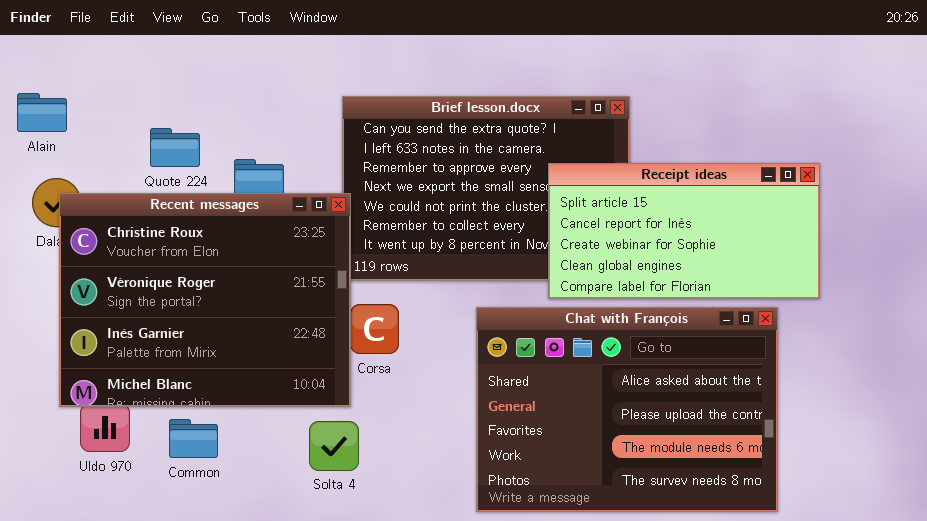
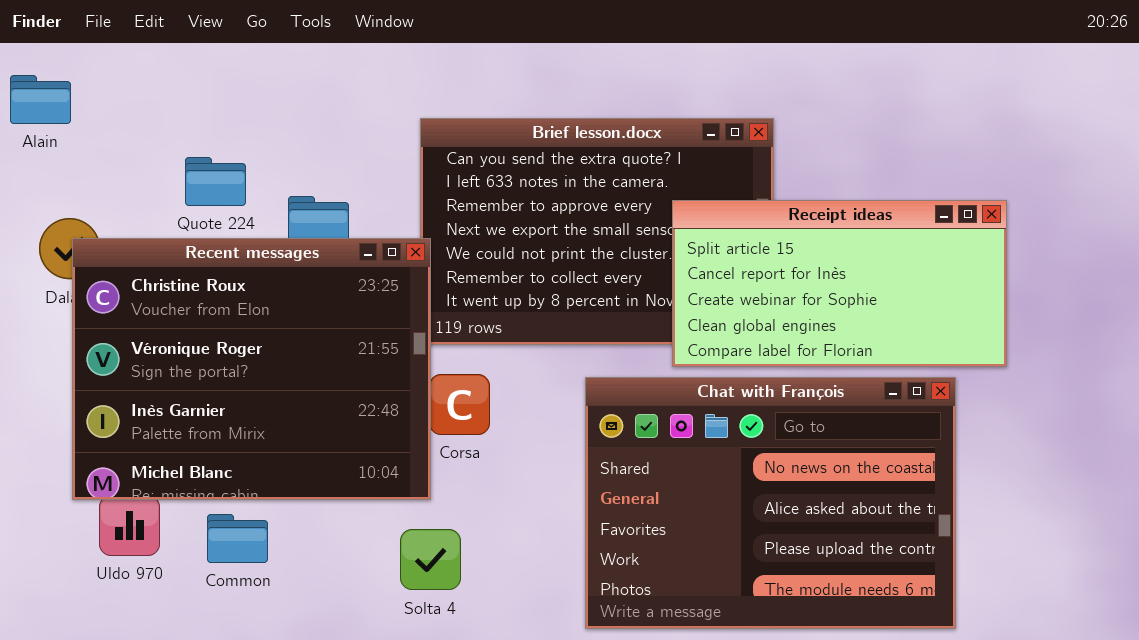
Alain: [17,93,67,132] -> [10,75,71,124], moved
Chat with François: [476,307,778,512] -> [585,377,956,629], scrolled up 1 row
Solta 4: [309,421,359,471] -> [400,529,461,590], moved

